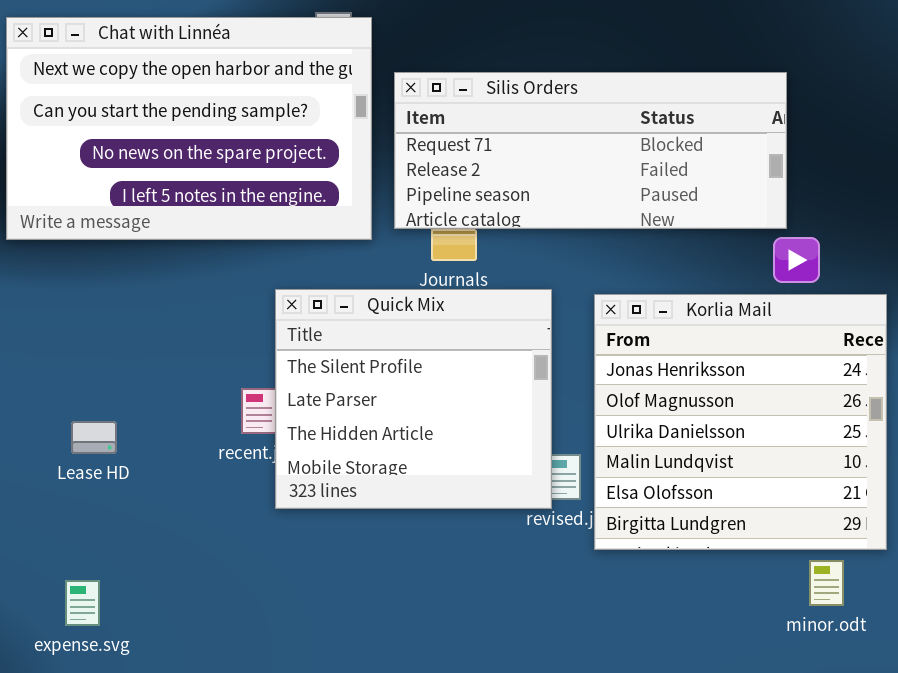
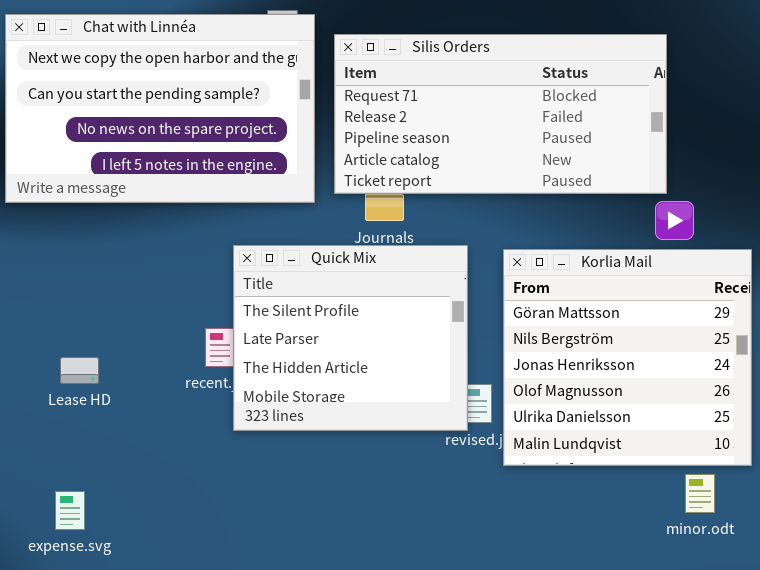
Silis Orders: [394,72,787,229] -> [334,34,667,194], resized
Korlia Mail: [594,294,887,550] -> [503,249,752,466], scrolled up 2 rows

